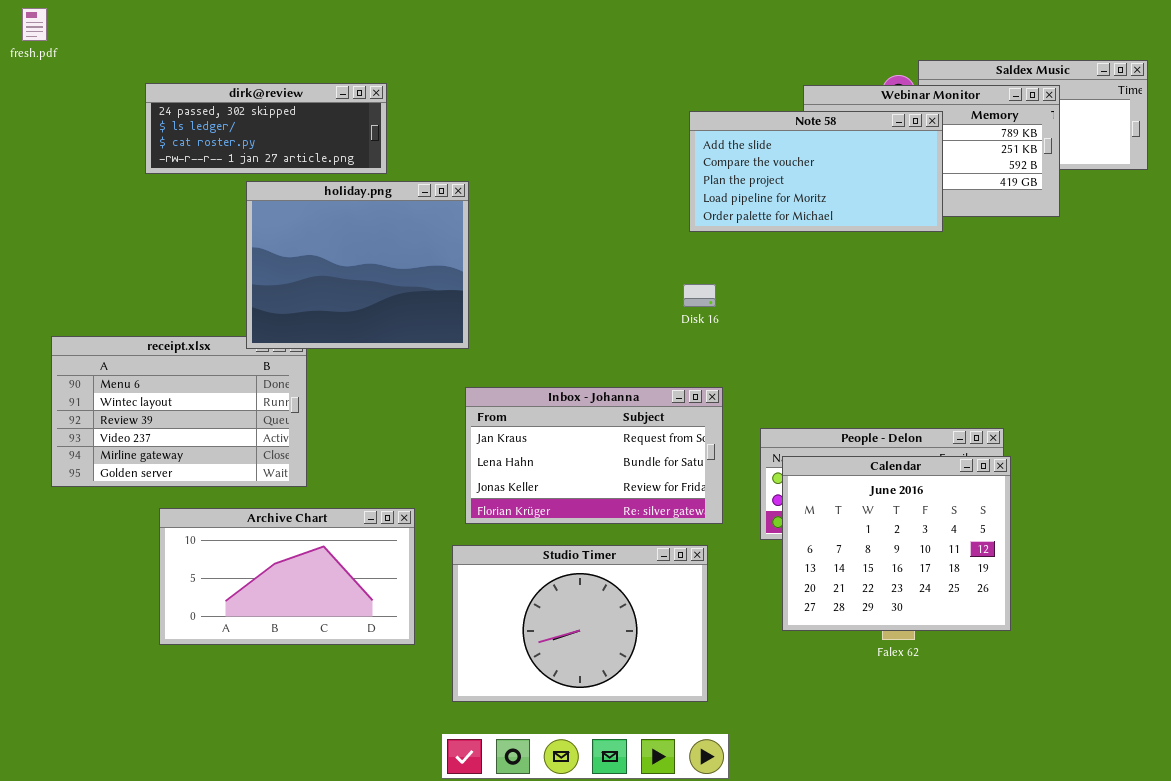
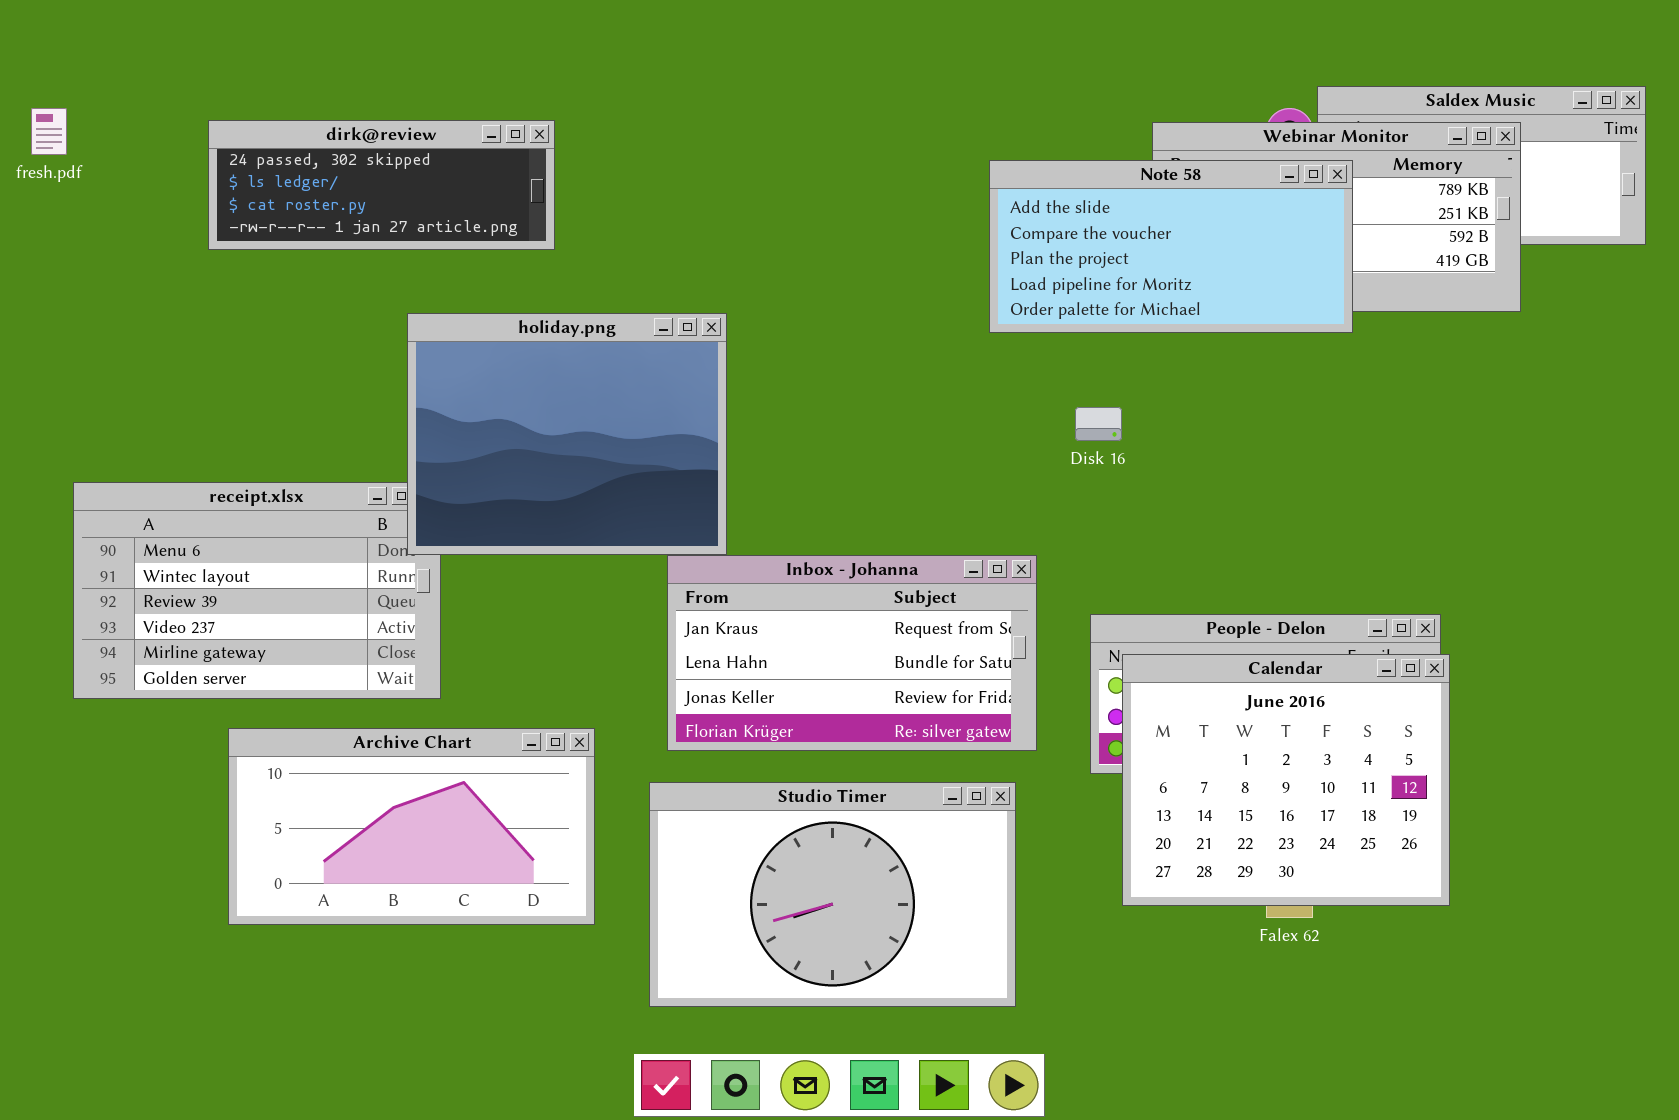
fresh.pdf: [22,8,47,41] -> [31,108,67,155], moved
holiday.png: [246,181,469,349] -> [407,313,727,555], moved
Disk 16: [683,284,716,307] -> [1075,407,1122,441], moved

